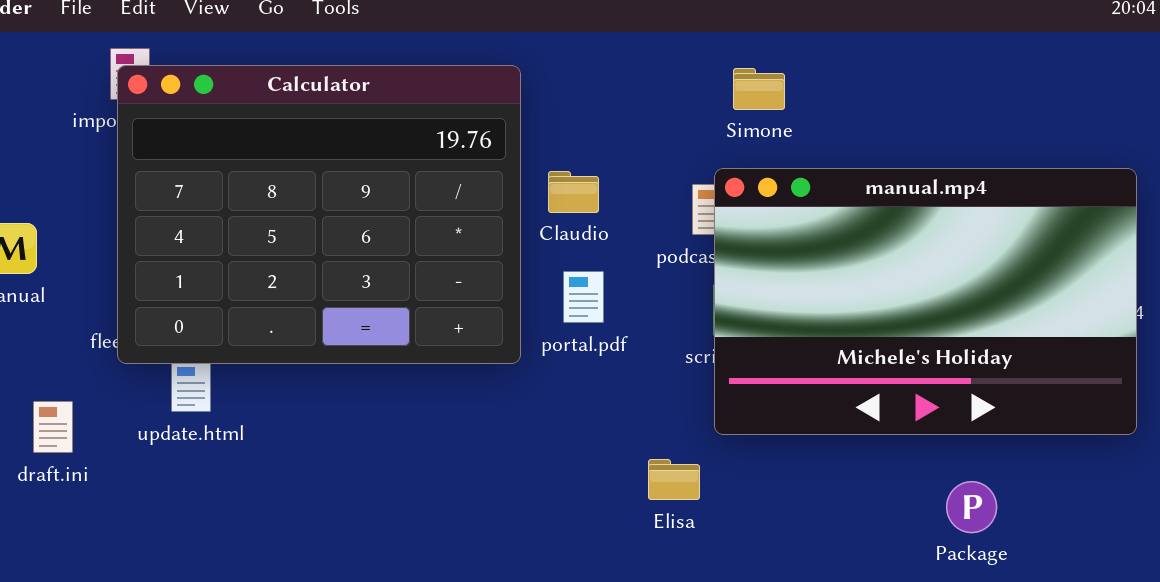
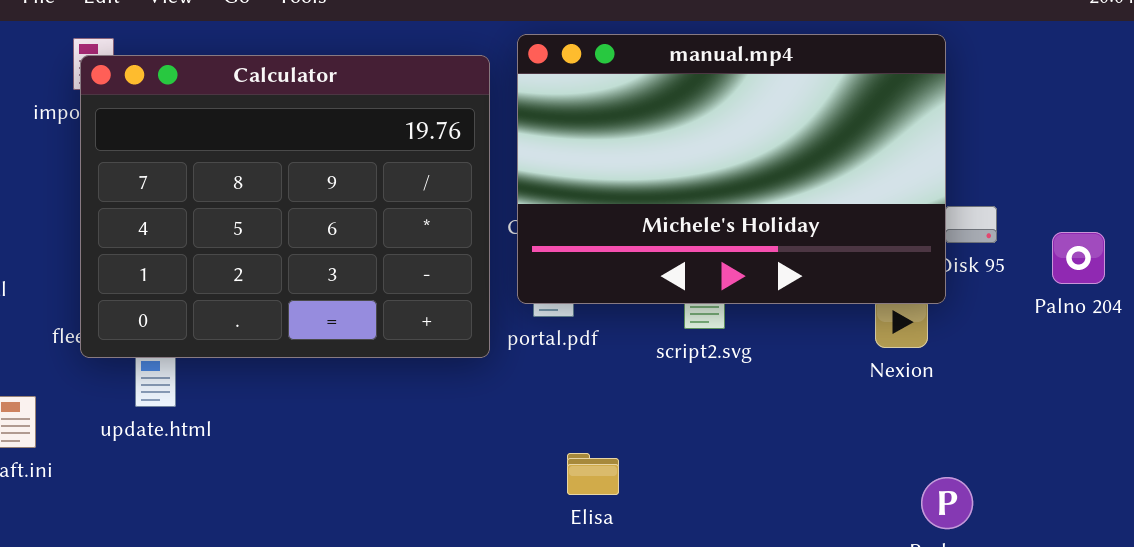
manual.mp4: [714,168,1137,435] -> [517,34,946,304], moved
Elisa: [648,459,700,500] -> [567,453,619,495], moved

